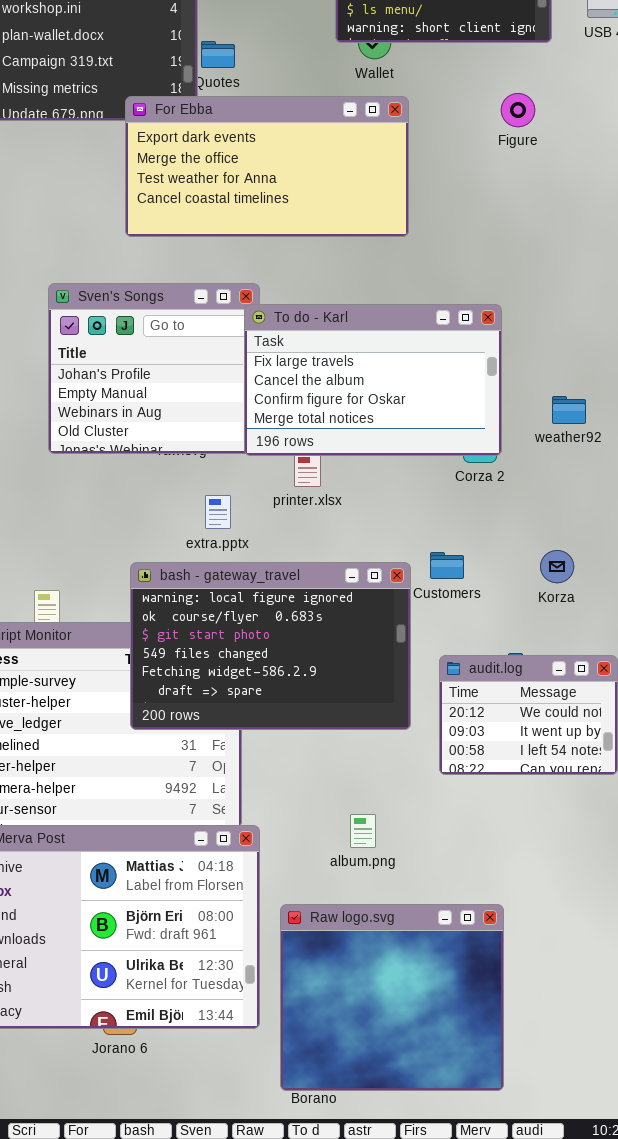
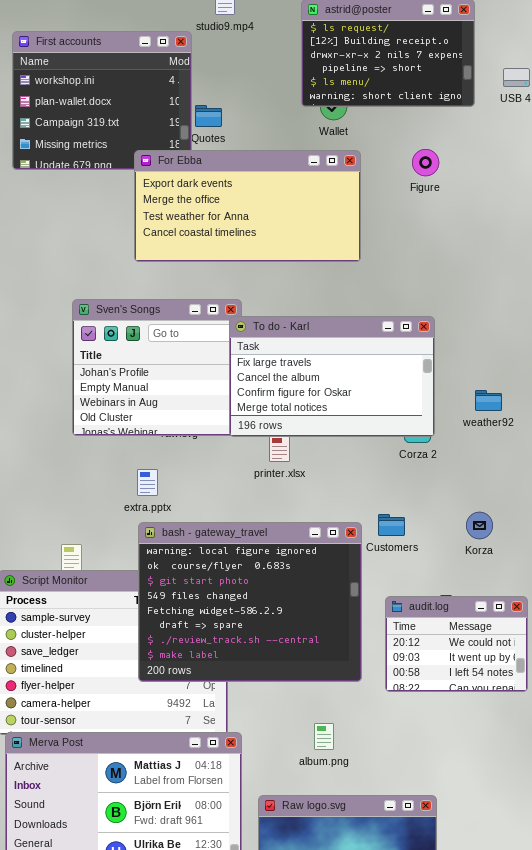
Figure: [501,93,535,127] -> [412,149,439,176], moved
extra.pptx: [205,495,231,529] -> [137,469,158,496], moved
bash - gateway_travel: [130,562,411,730] -> [138,522,362,682], resized

